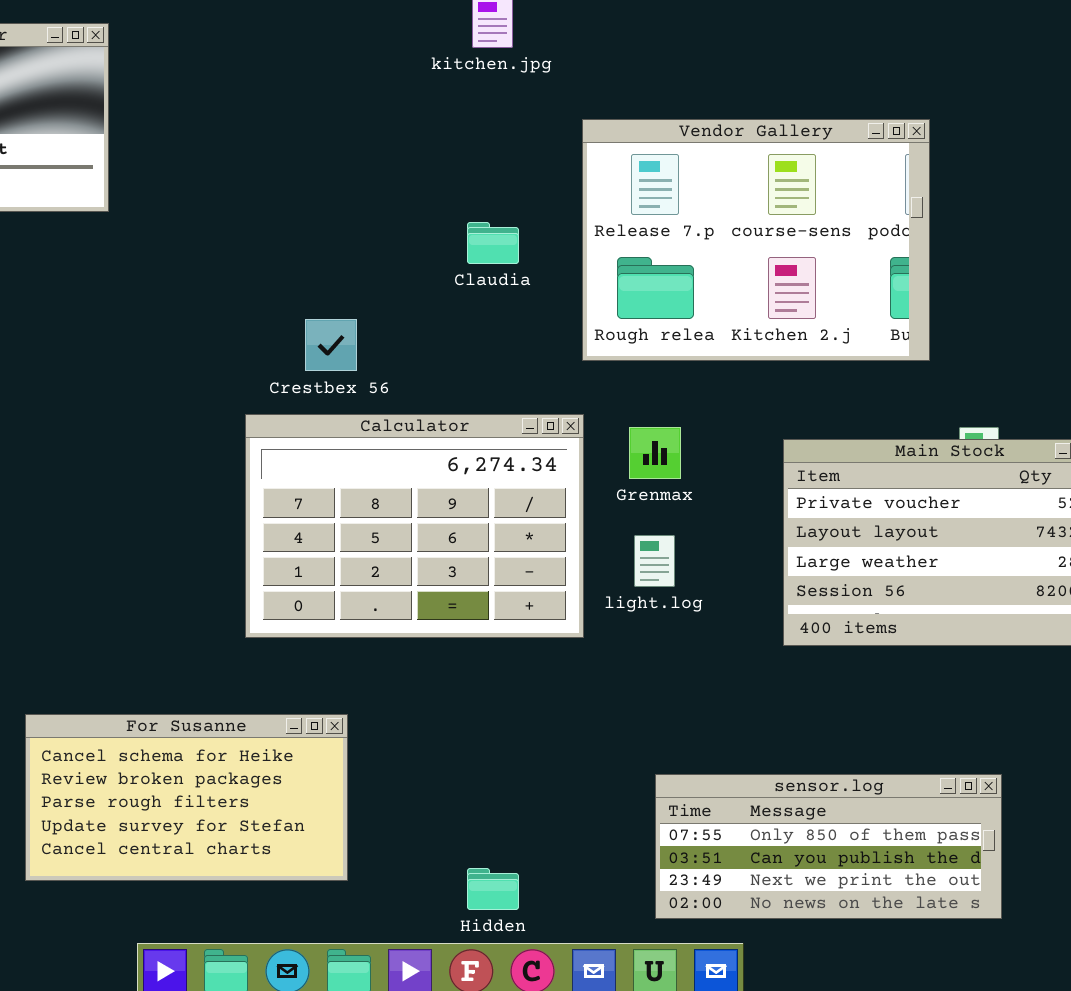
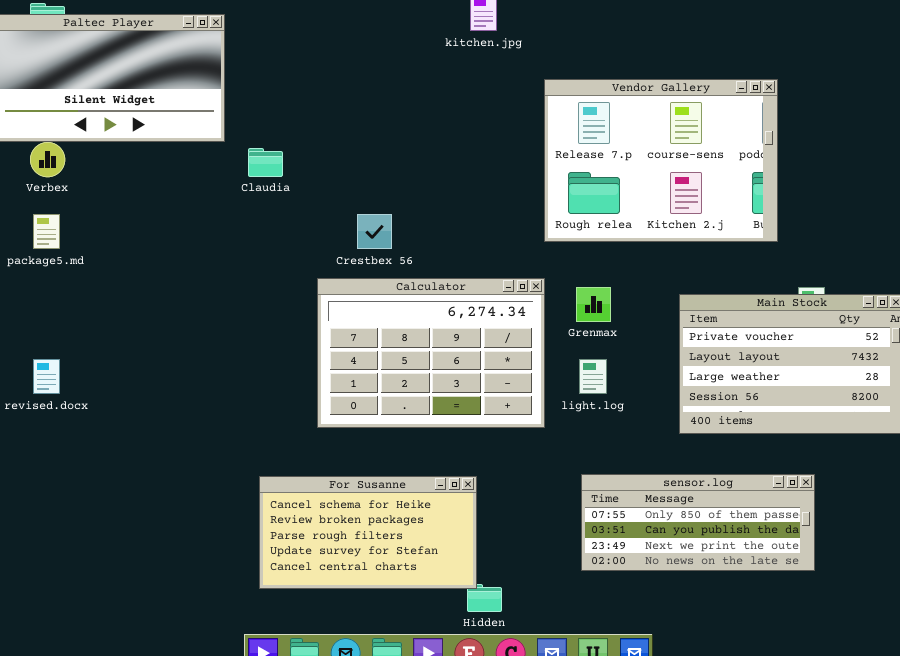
Claudia: [467,222,519,264] -> [248,148,283,177], moved
For Susanne: [25,714,348,881] -> [259,476,477,589], moved
sensor.log: [655,774,1002,919] -> [581,474,815,571], moved

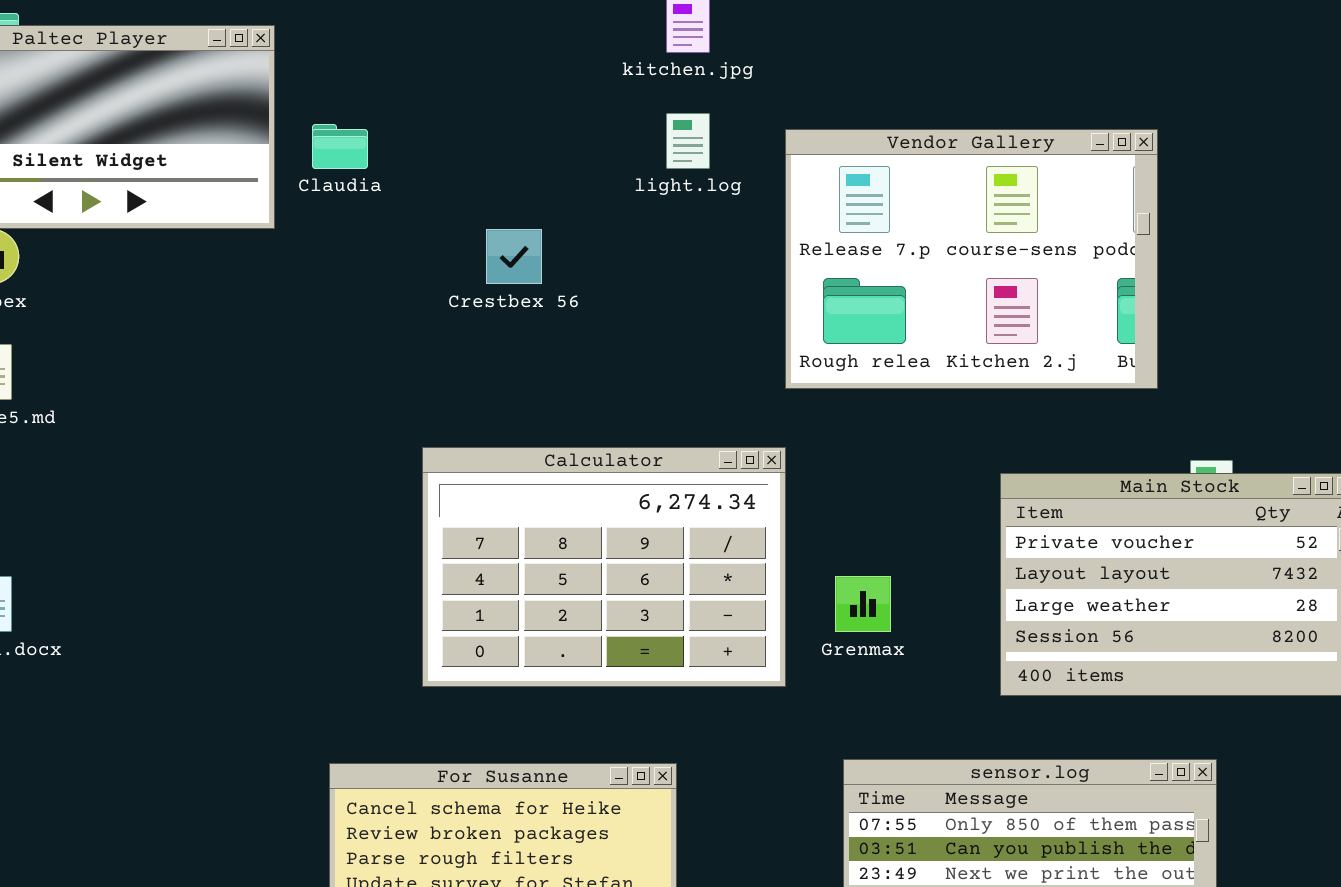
Claudia: [248,148,283,177] -> [312,124,368,169], moved
Crestbex 56: [357,214,392,249] -> [486,229,542,284], moved
Grenmax: [576,287,611,322] -> [835,576,891,632], moved
light.log: [579,359,607,394] -> [666,113,710,169], moved

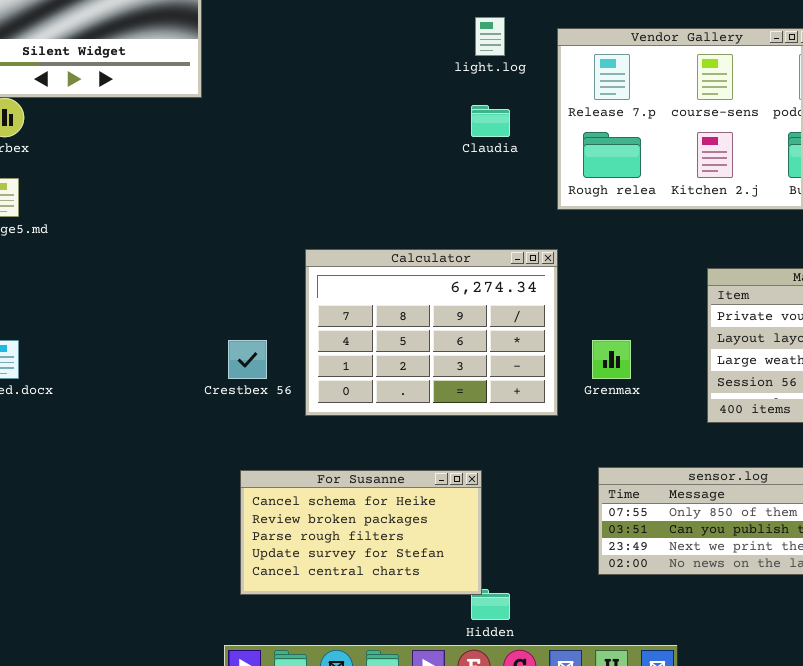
Claudia: [312,124,368,169] -> [471,105,510,137], moved
Crestbex 56: [486,229,542,284] -> [228,340,267,379], moved

